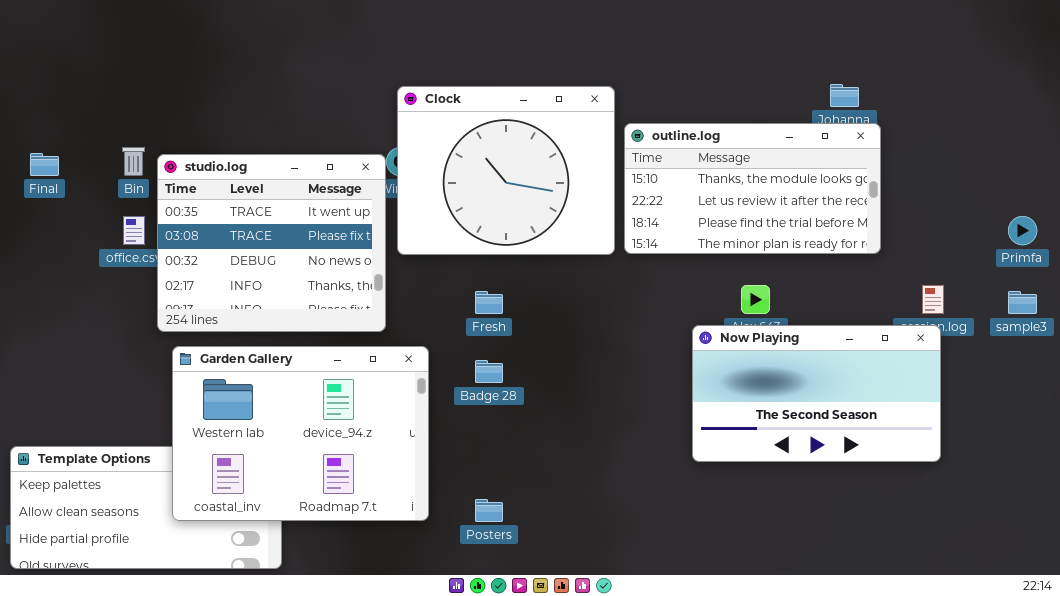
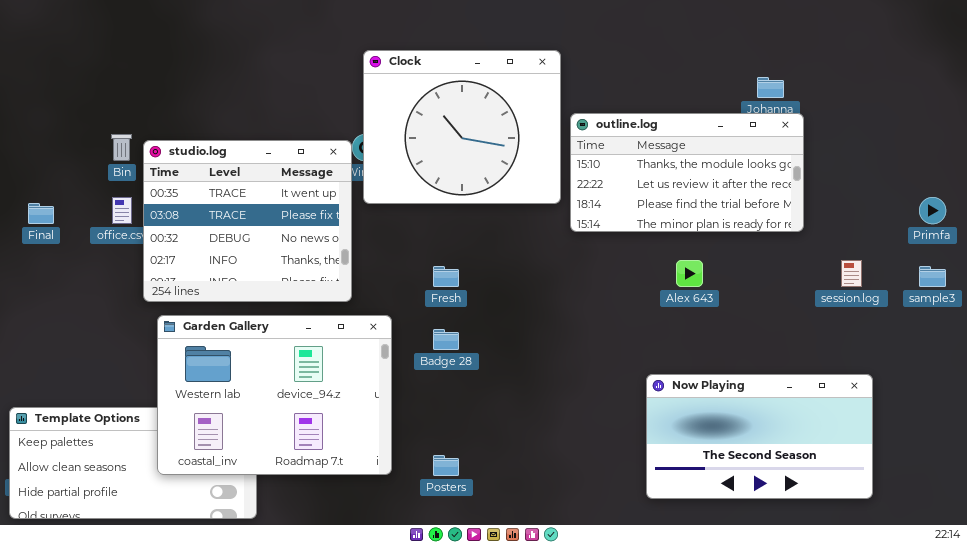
Clock: [397,86,615,255] -> [363,50,561,204], moved
Final: [30,153,59,176] -> [28,203,54,224], moved
Now Playing: [692,325,941,462] -> [646,374,873,499], moved

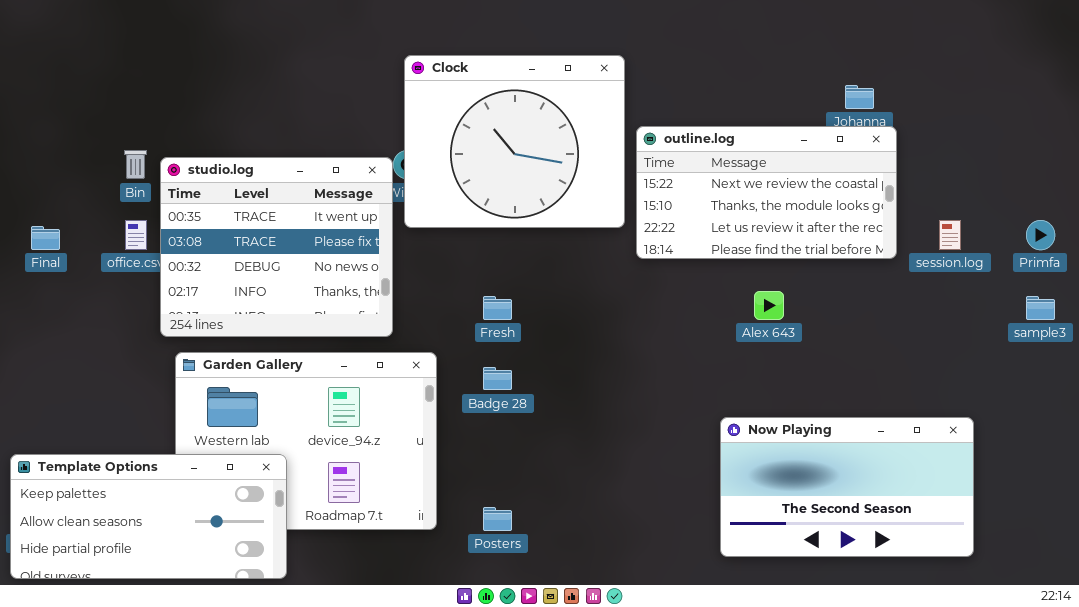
outline.log: [570,113,804,232] -> [636,126,897,259], scrolled up 1 row
session.log: [841,260,862,287] -> [939,220,961,250], moved
Template Options: [9,407,257,519] -> [10,454,287,579], raised

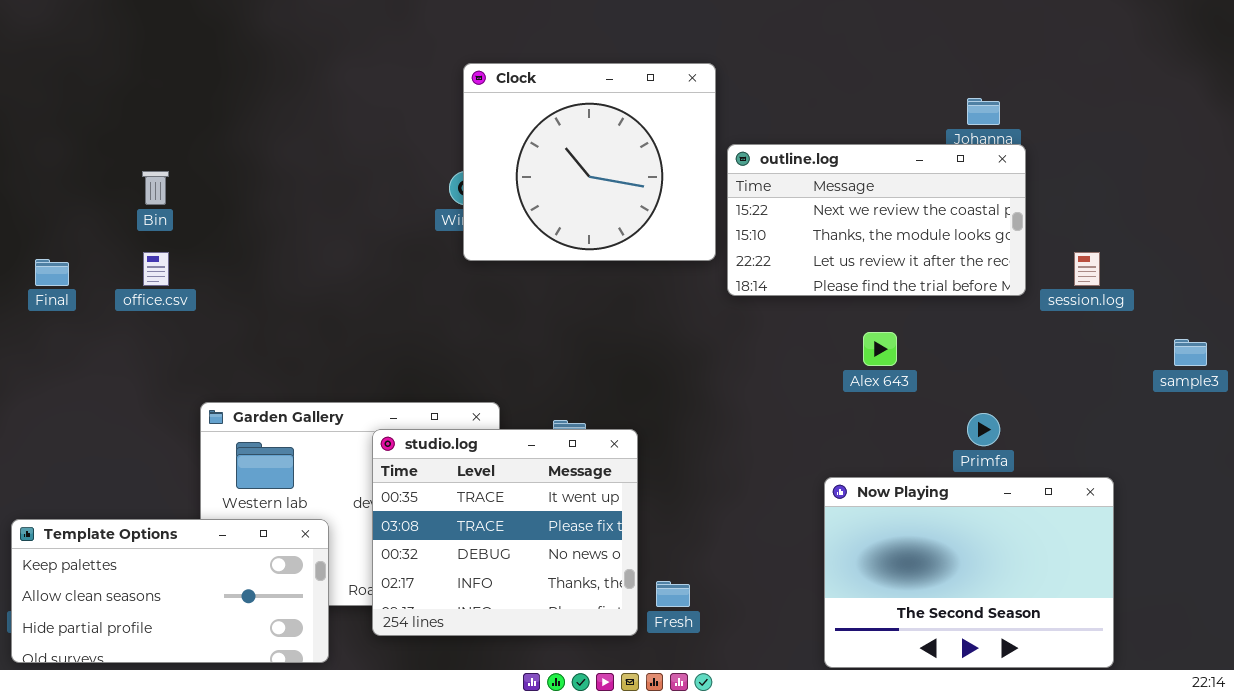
studio.log: [160,157,393,337] -> [372,429,638,636], moved
Primfa: [1026,220,1055,250] -> [967,413,1000,446], moved
Fresh: [483,296,512,320] -> [656,581,690,607], moved
Now Playing: [720,417,974,557] -> [824,477,1114,668], resized

